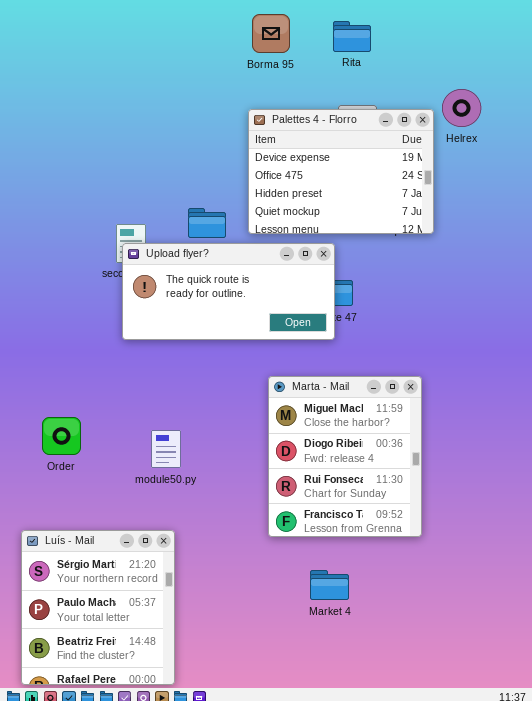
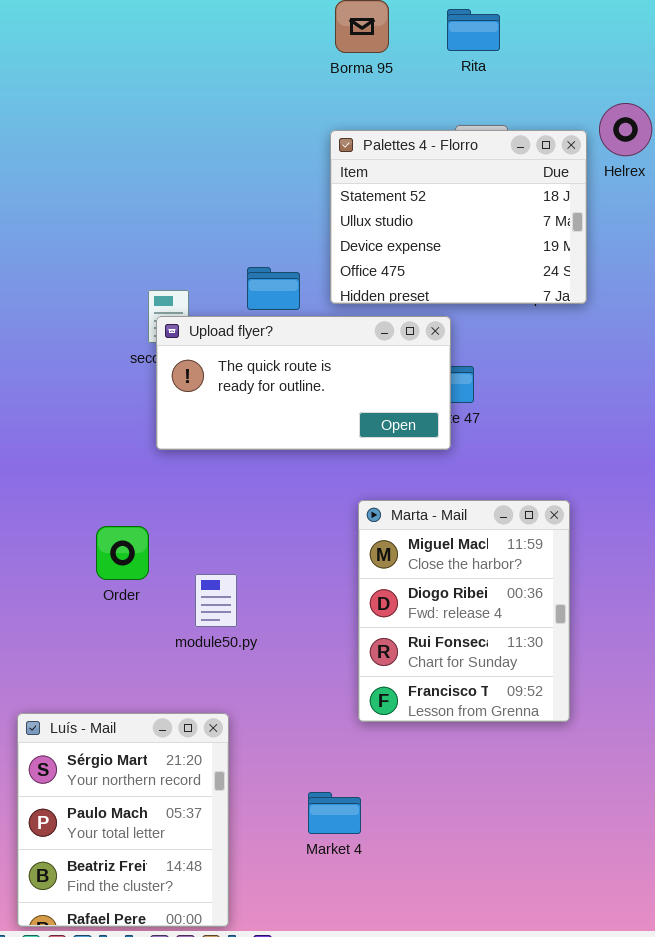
Palettes 4 - Florro: [248,109,434,234] -> [330,130,587,304], scrolled up 2 rows
Order: [42,417,81,455] -> [96,526,149,580], moved
Market 4: [310,570,349,600] -> [308,792,361,834], moved

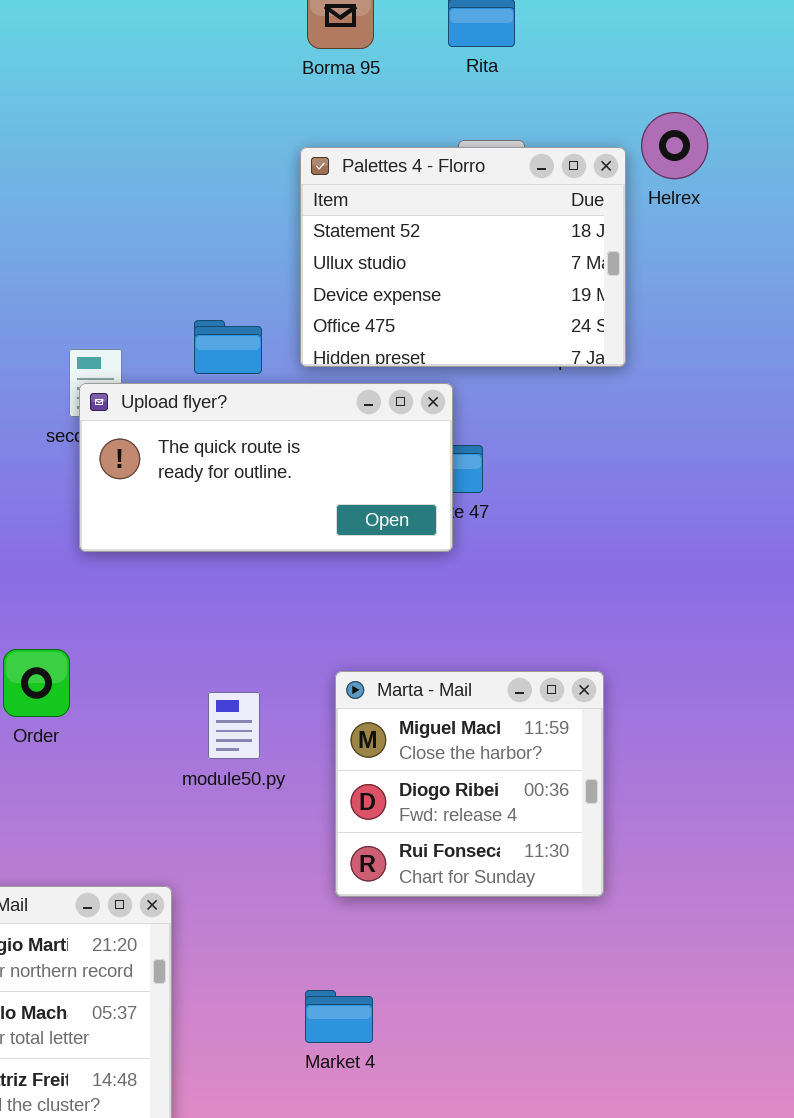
Marta - Mail: [358,500,570,722] -> [335,671,604,897], resized
module50.py: [195,574,237,627] -> [208,692,260,759], moved
Market 4: [308,792,361,834] -> [305,990,373,1043], moved

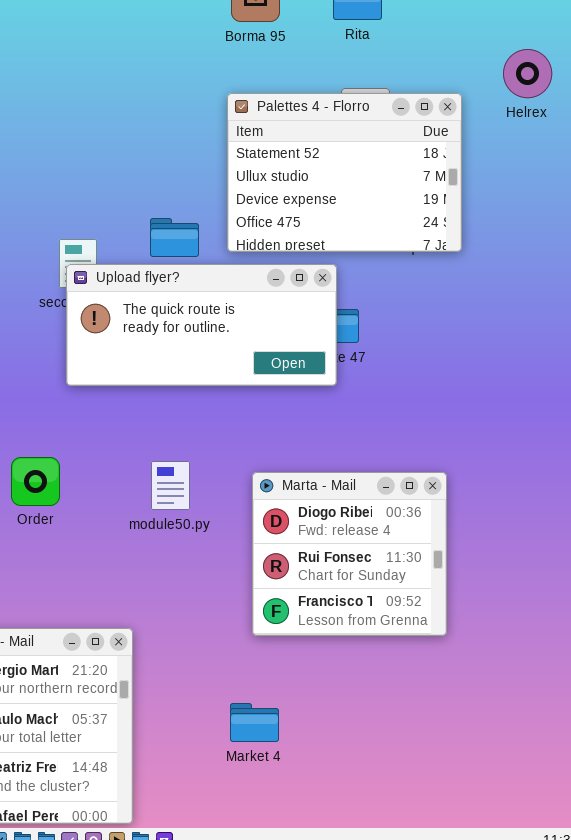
Helrex: [641,112,708,179] -> [503,49,552,98], moved
Marta - Mail: [335,671,604,897] -> [252,472,447,636], scrolled down 1 row
module50.py: [208,692,260,759] -> [151,461,190,510], moved

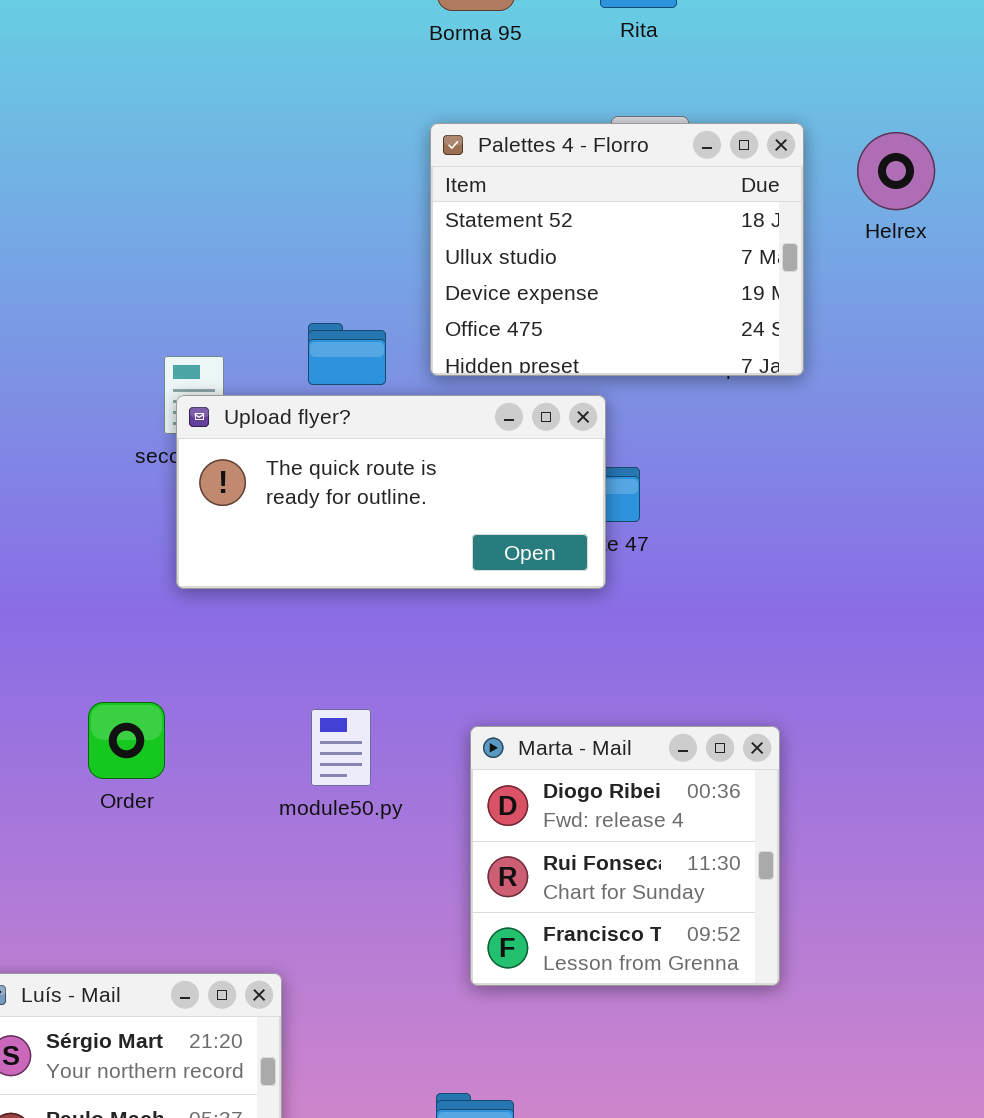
Helrex: [503,49,552,98] -> [857,132,935,210], moved

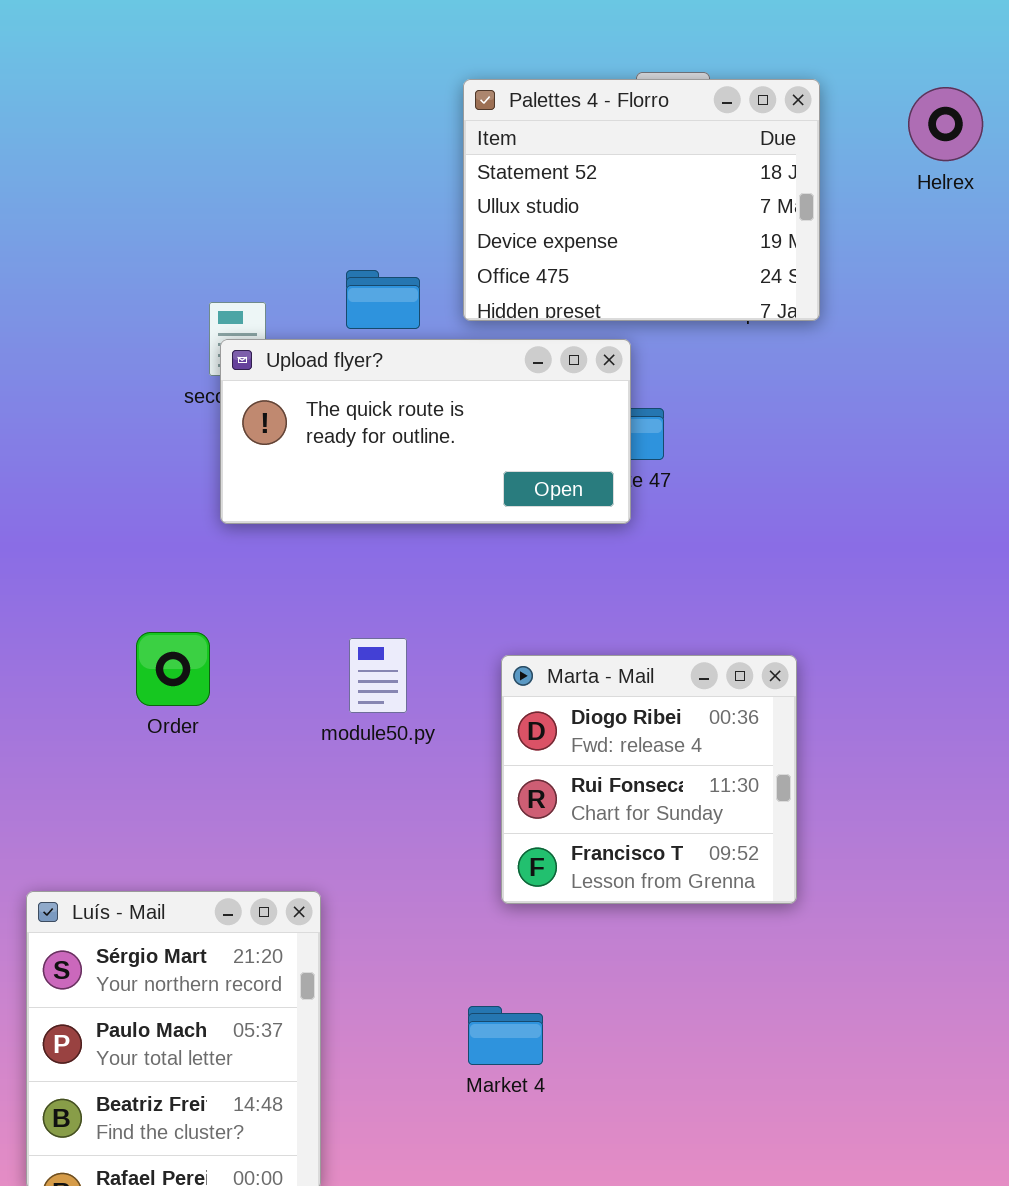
Helrex: [857,132,935,210] -> [908,87,983,161], moved

